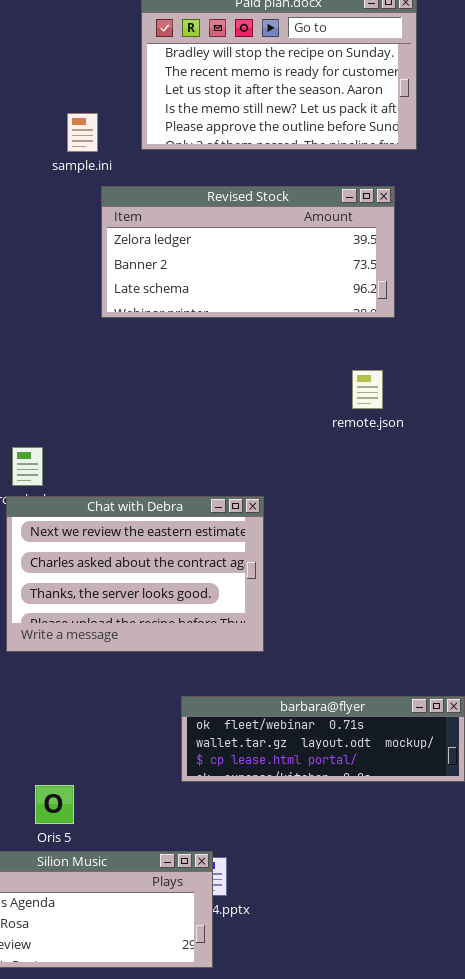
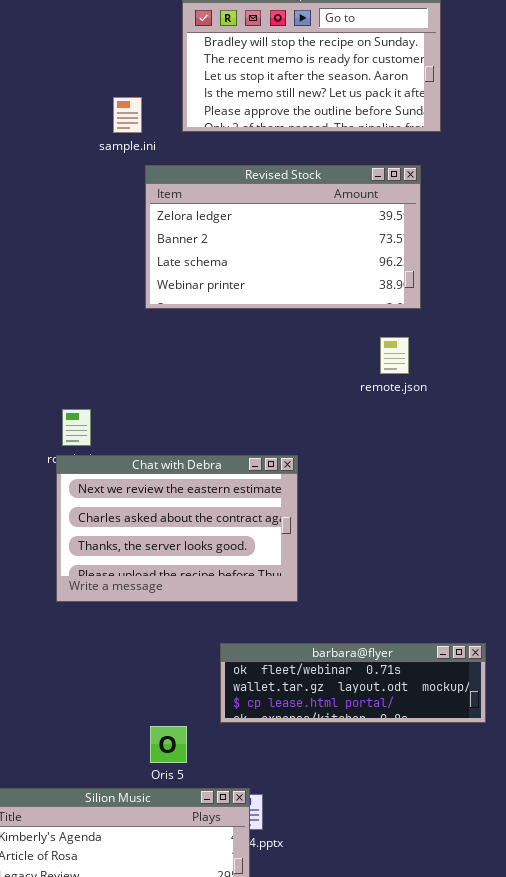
Revised Stock: [101,186,395,318] -> [145,165,421,309], resized
Oris 5: [35,785,74,824] -> [150,726,187,763], moved

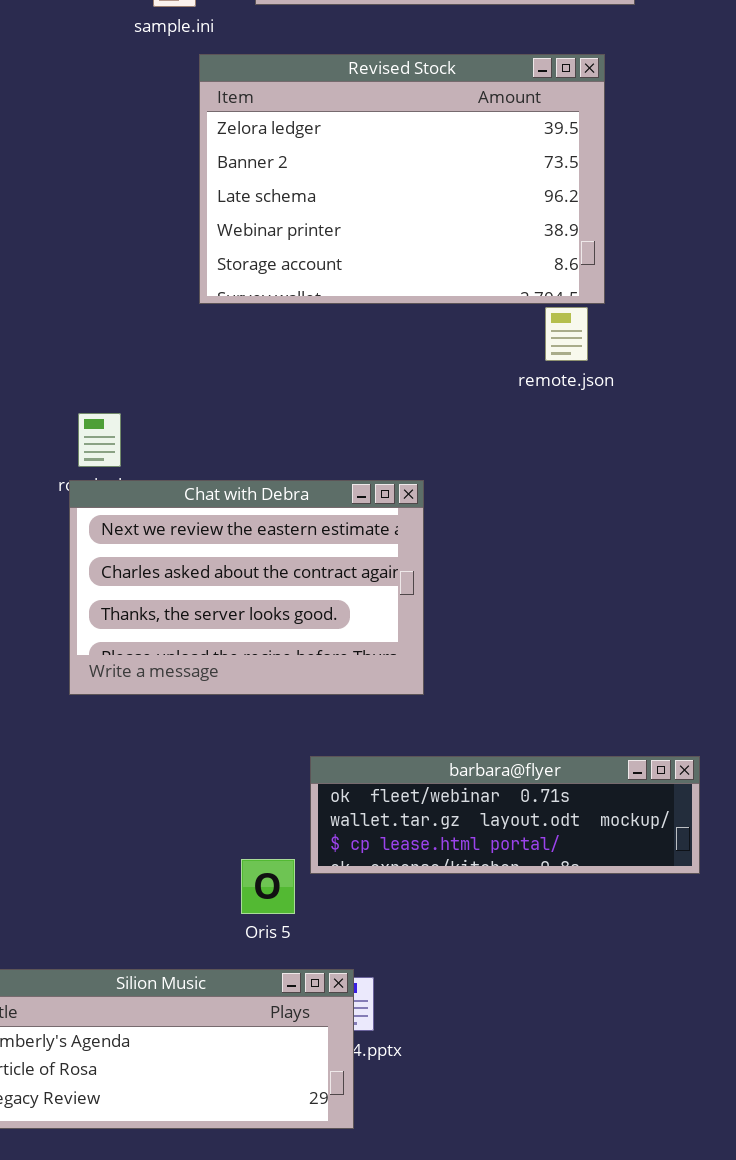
Revised Stock: [145,165,421,309] -> [199,54,605,304], resized
Oris 5: [150,726,187,763] -> [241,859,295,914], moved

